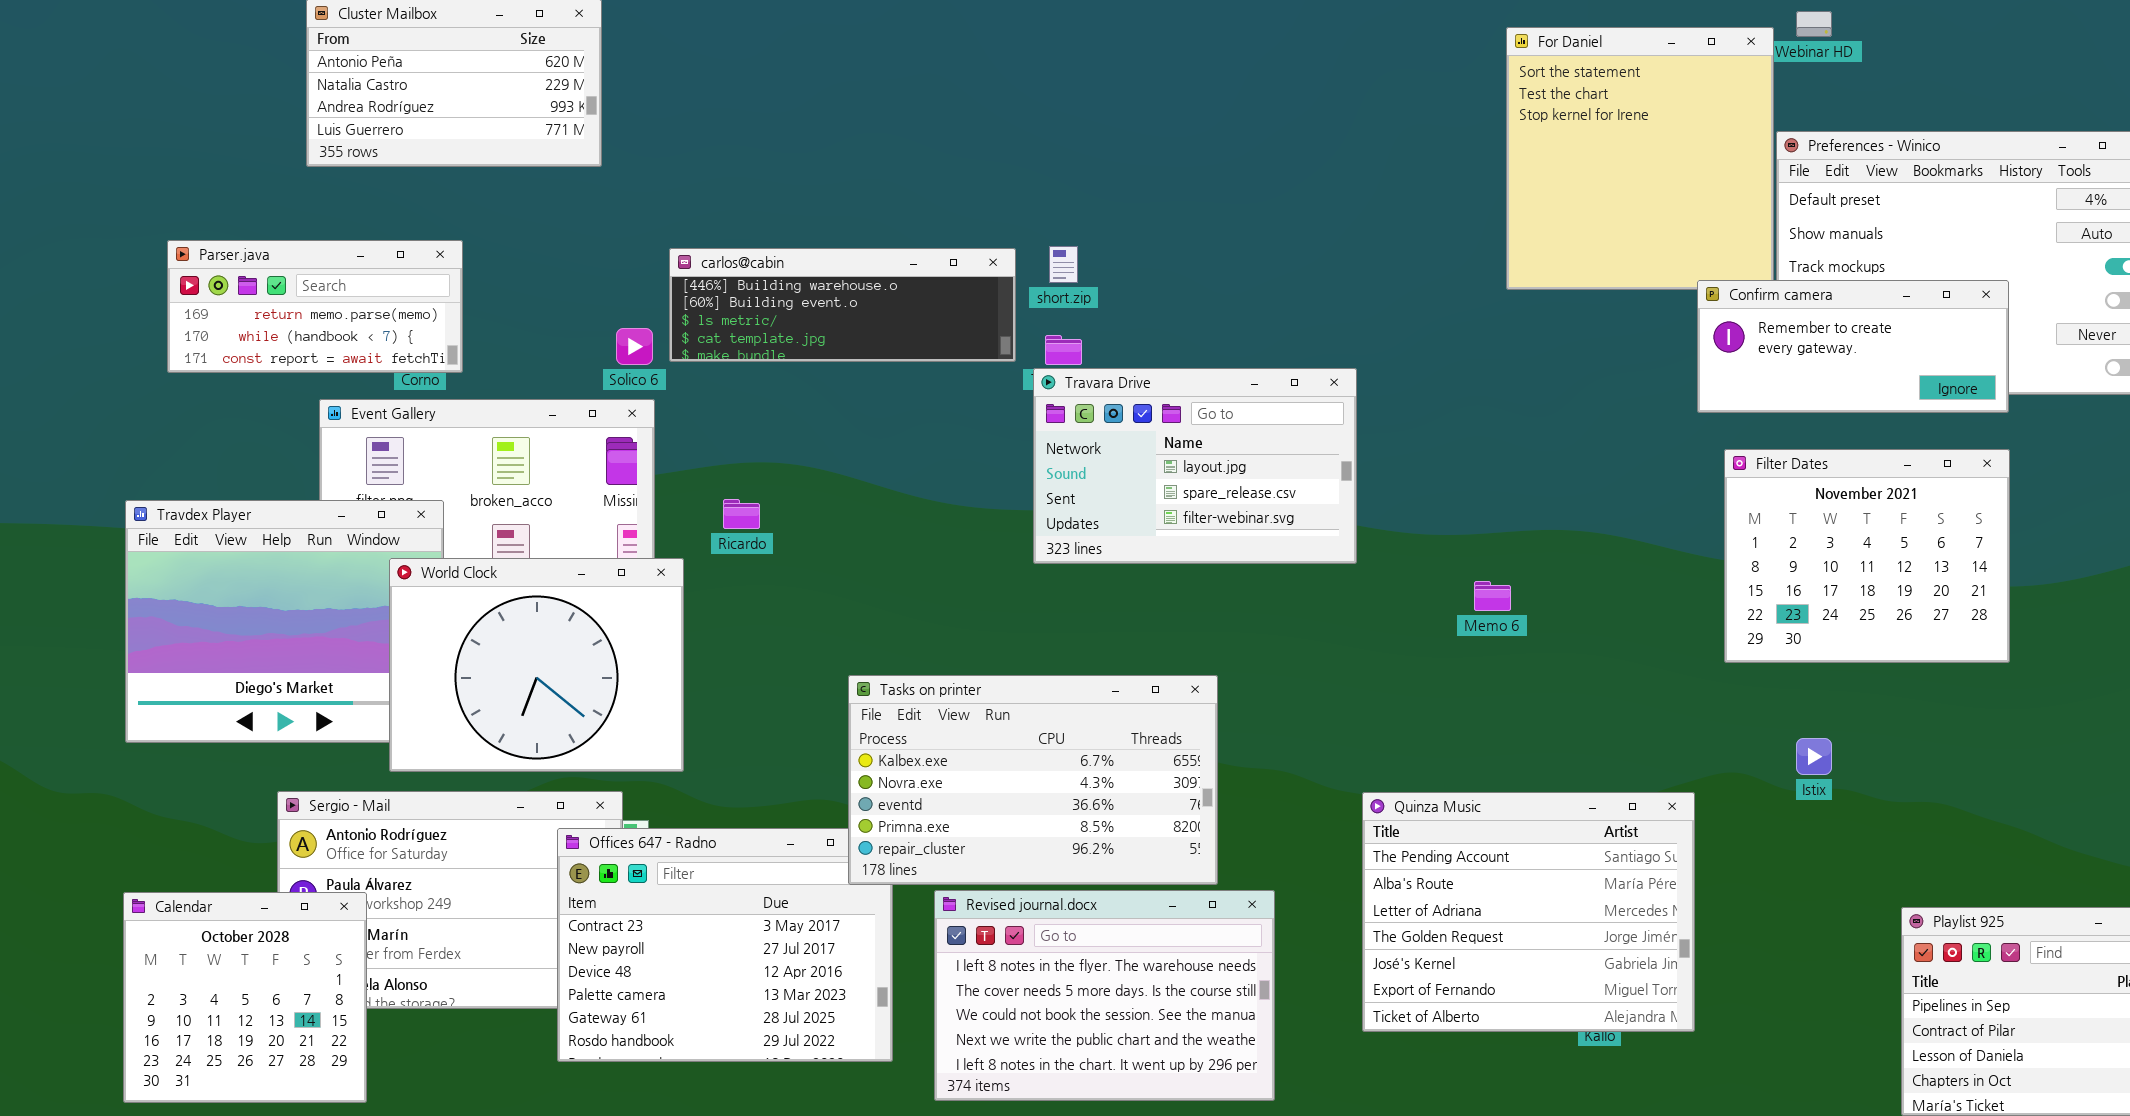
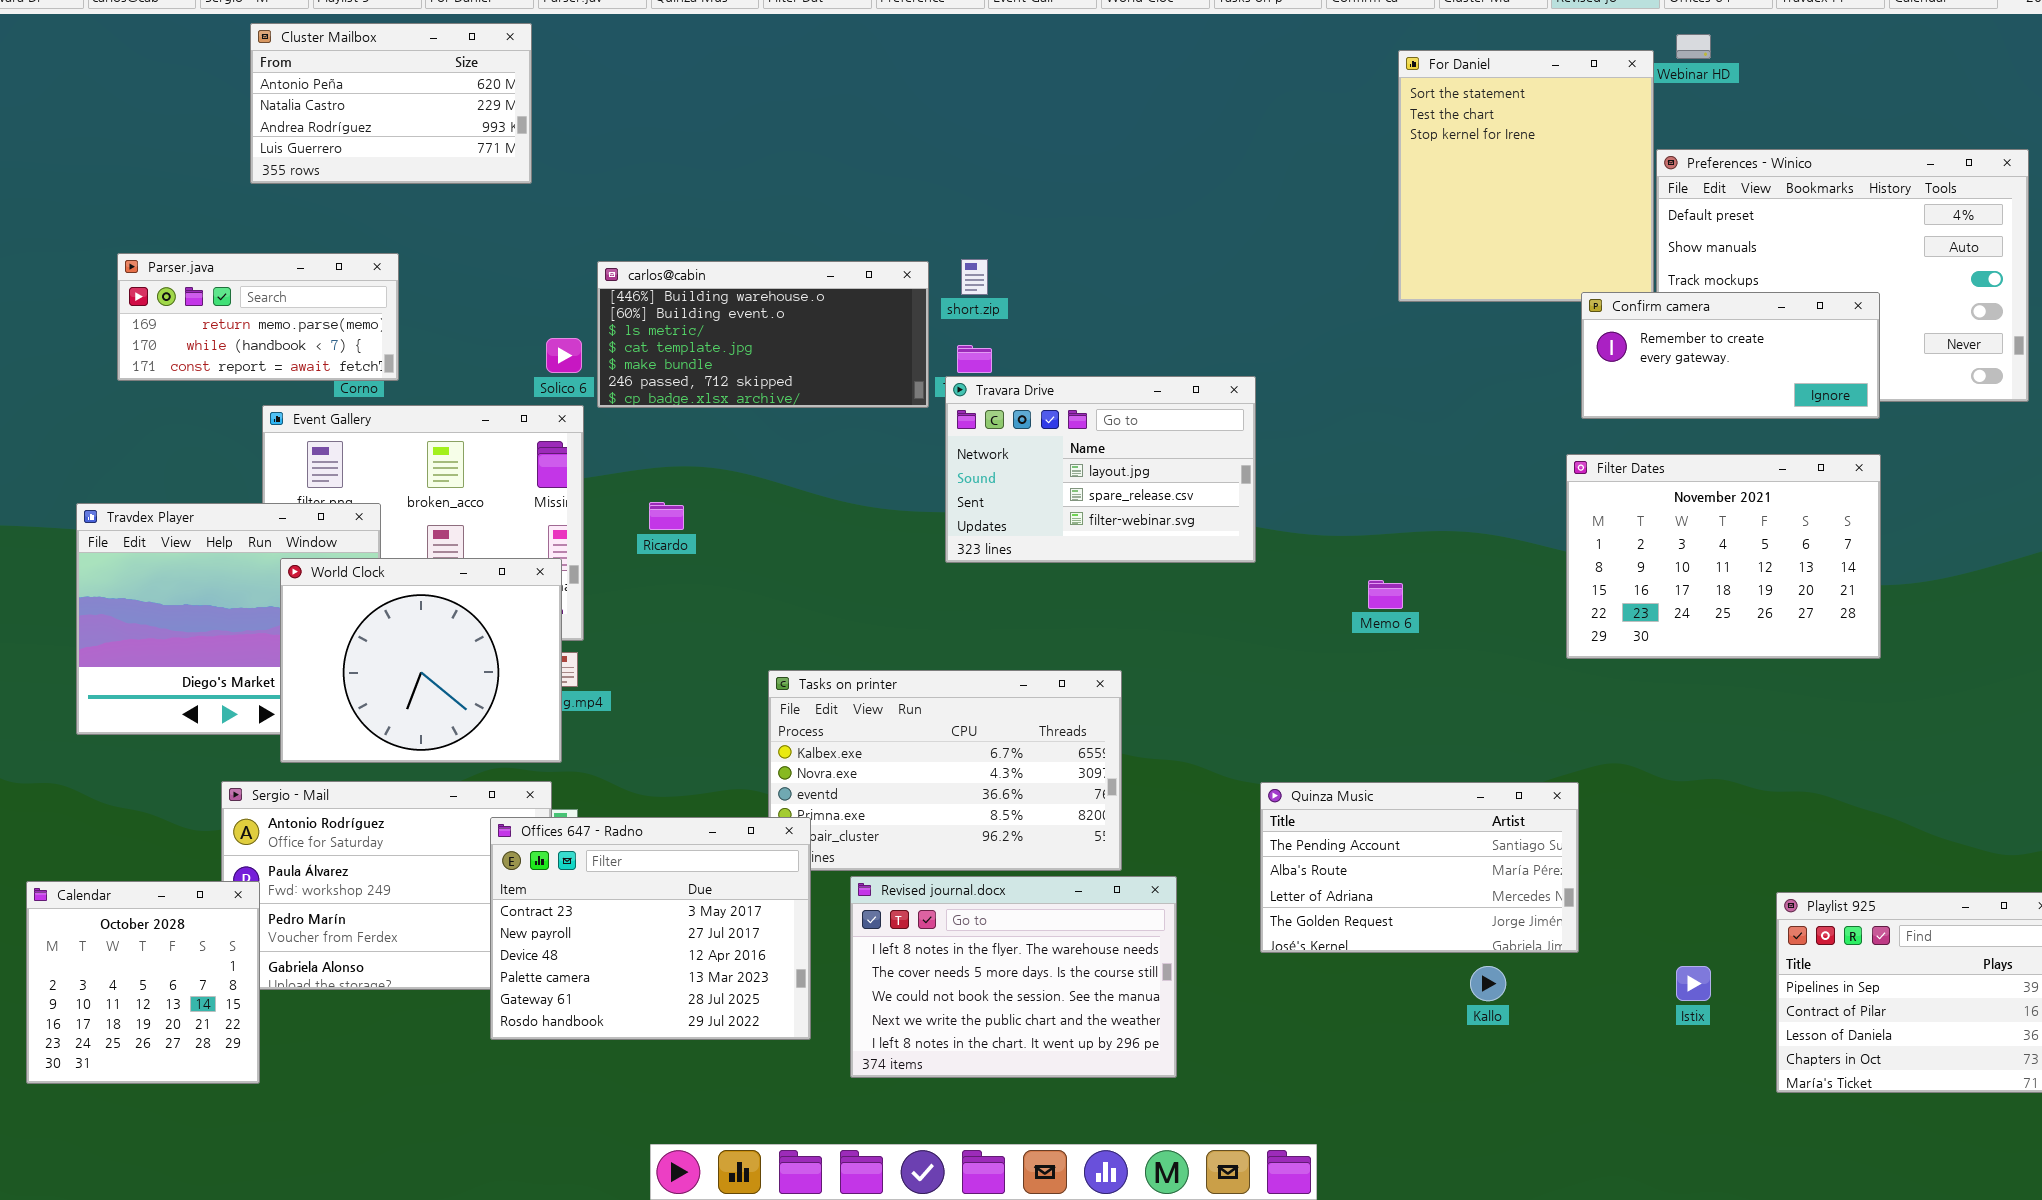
carlos@cabin: [669,248,1016,362] -> [597,261,929,408], resized
Filter Dates: [1724,449,2010,663] -> [1566,454,1881,659], resized
World Clock: [389,558,684,772] -> [280,558,562,763], moved
Istix: [1796,738,1832,775] -> [1676,966,1711,1001], moved
Quinza Music: [1362,792,1695,1032] -> [1260,782,1579,953], resized
Offices 647 - Radno: [557,828,893,1062] -> [490,817,811,1040], raised
Calendar: [123,892,367,1103] -> [26,881,260,1084], moved

